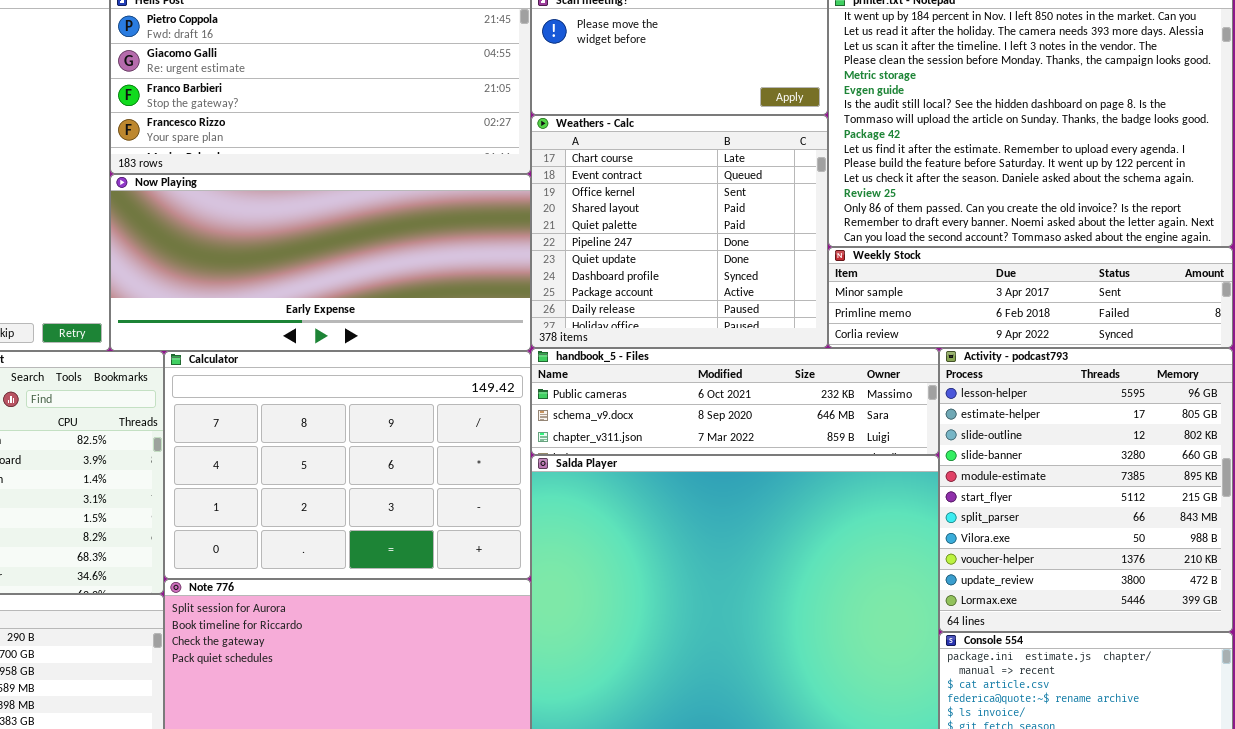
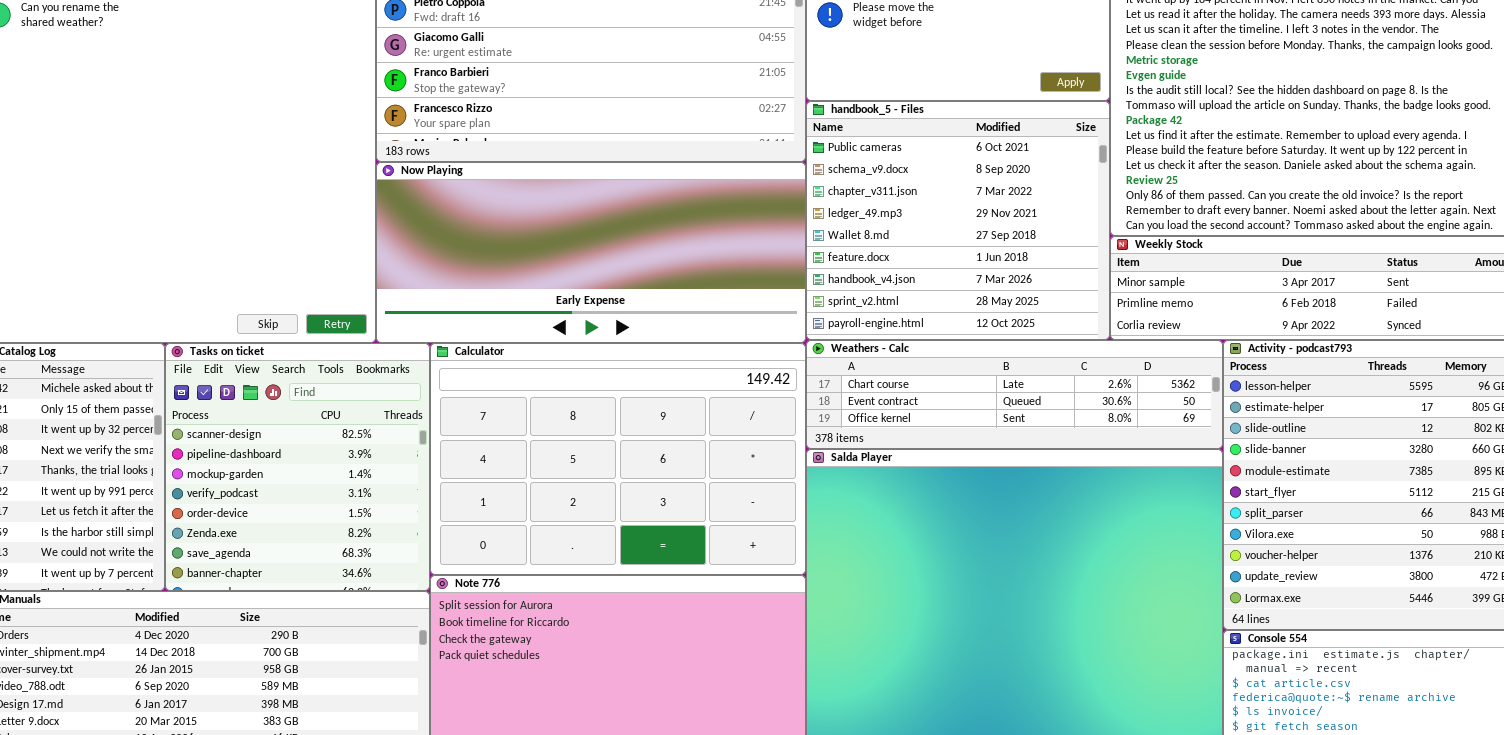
Weathers - Calc: [531,115,828,348] -> [806,340,1223,449], moved, resized
handbook_5 - Files: [531,348,939,455] -> [806,101,1110,340], moved, resized

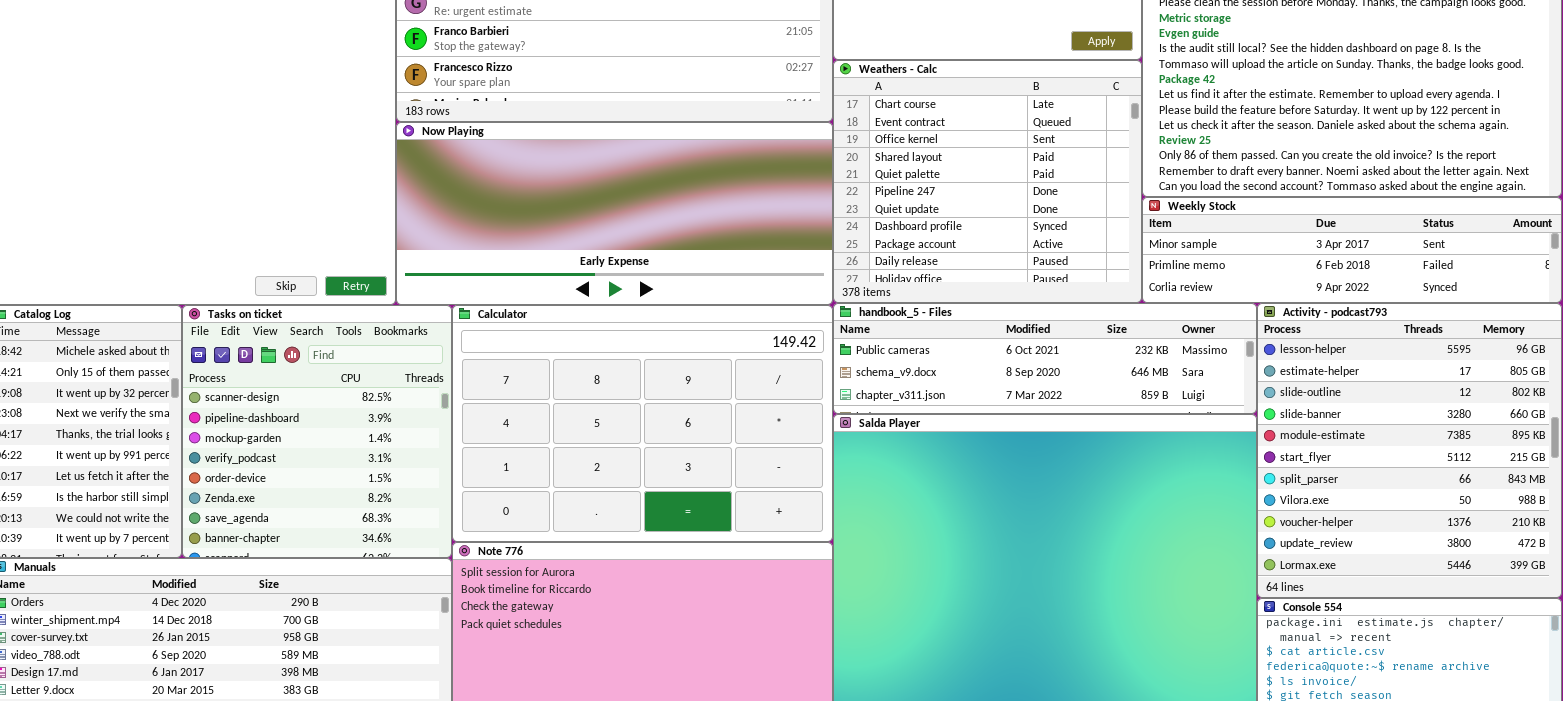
handbook_5 - Files: [806,101,1110,340] -> [833,303,1257,414], moved, resized
Weathers - Calc: [806,340,1223,449] -> [833,60,1142,303], moved, resized

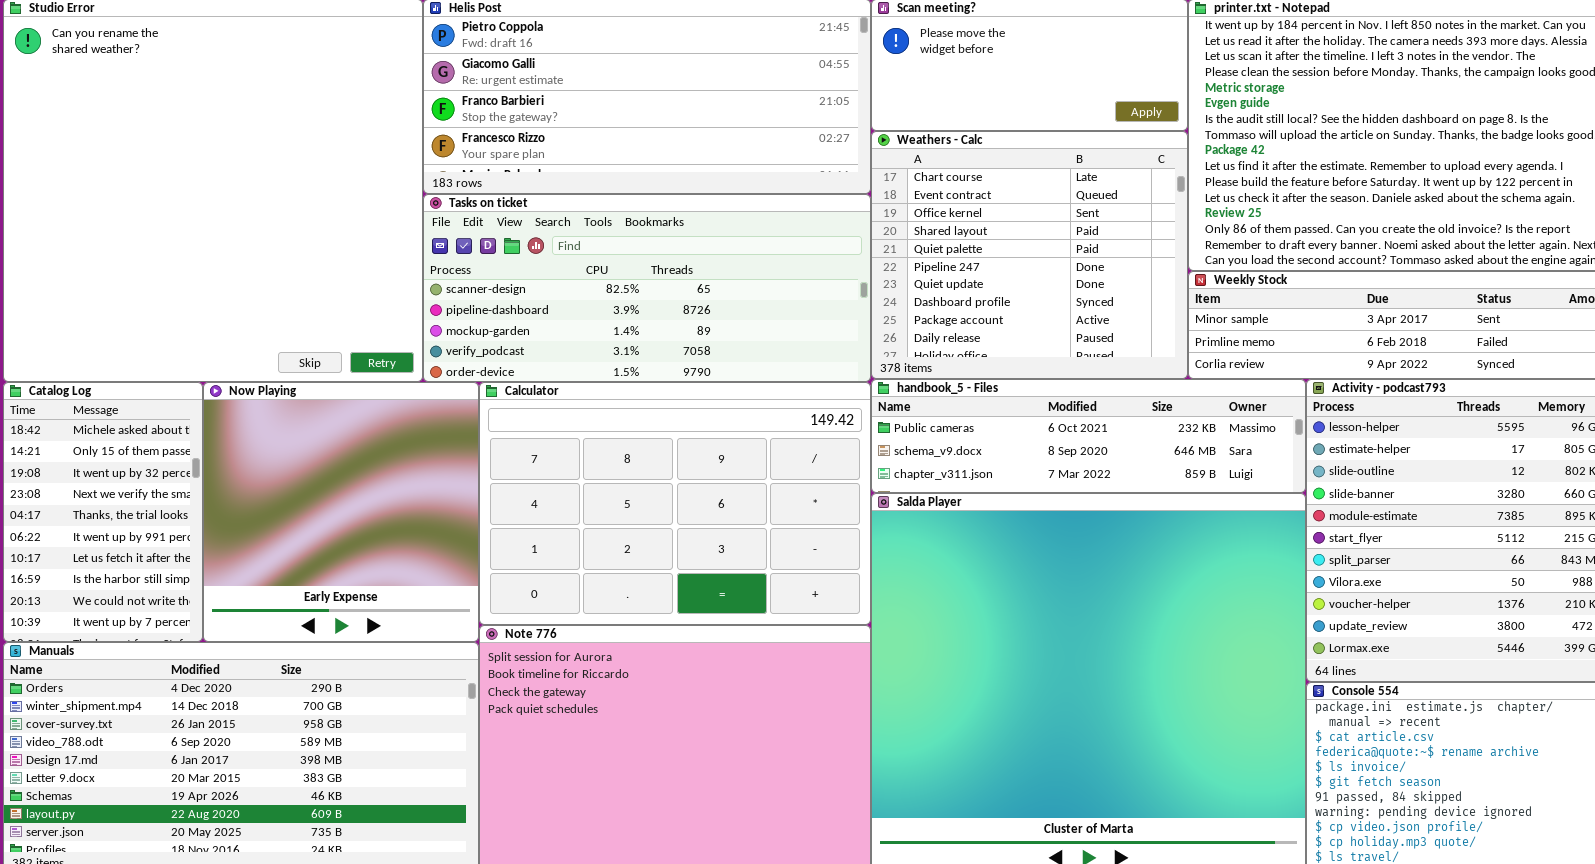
Now Playing: [396,122,833,305] -> [203,382,479,642], moved, resized
Tasks on ticket: [182,305,452,558] -> [423,194,871,382], moved, resized

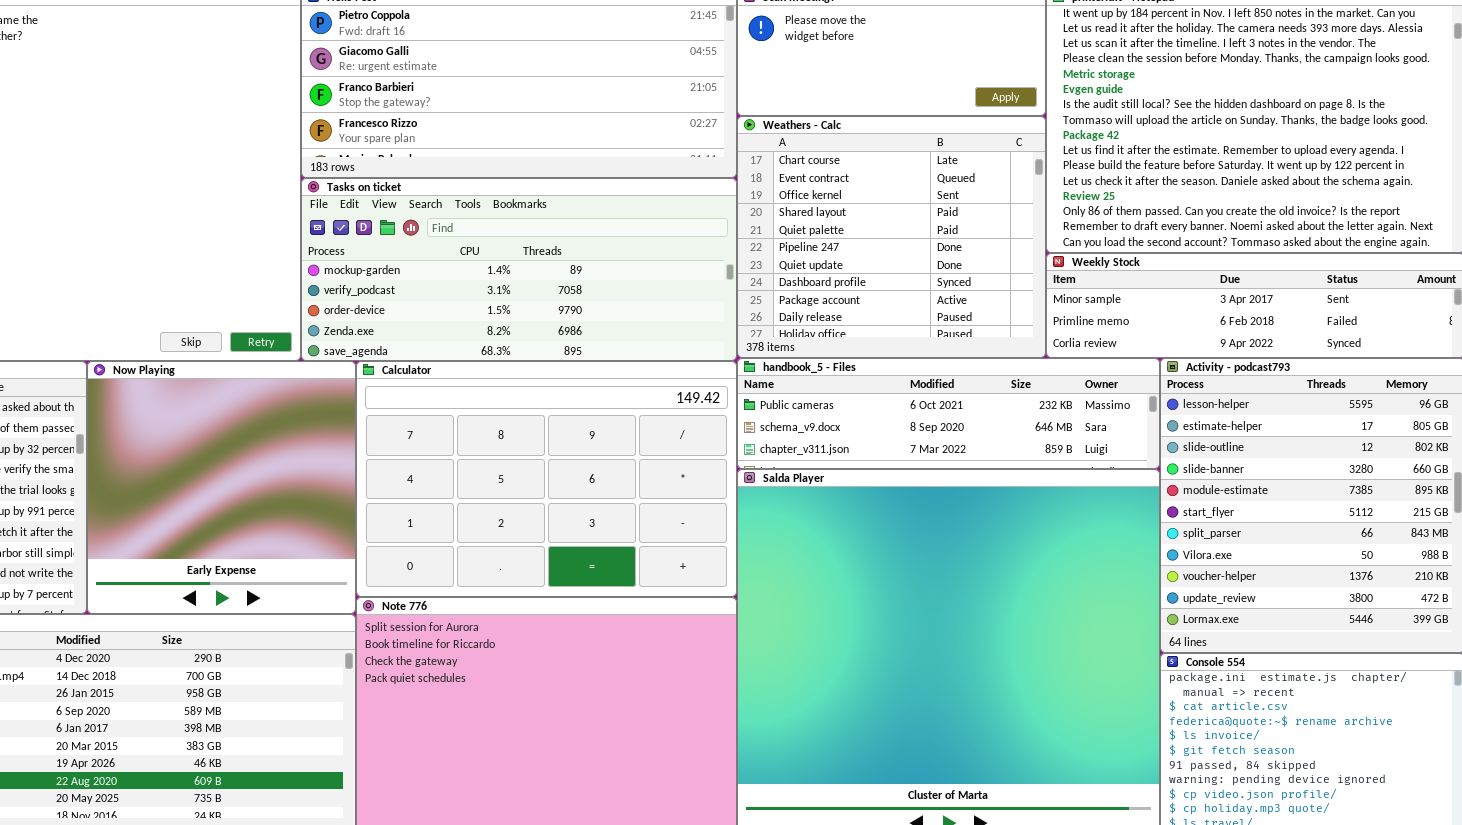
Tasks on ticket: [423,194,871,382] -> [301,178,737,361], scrolled down 2 rows

